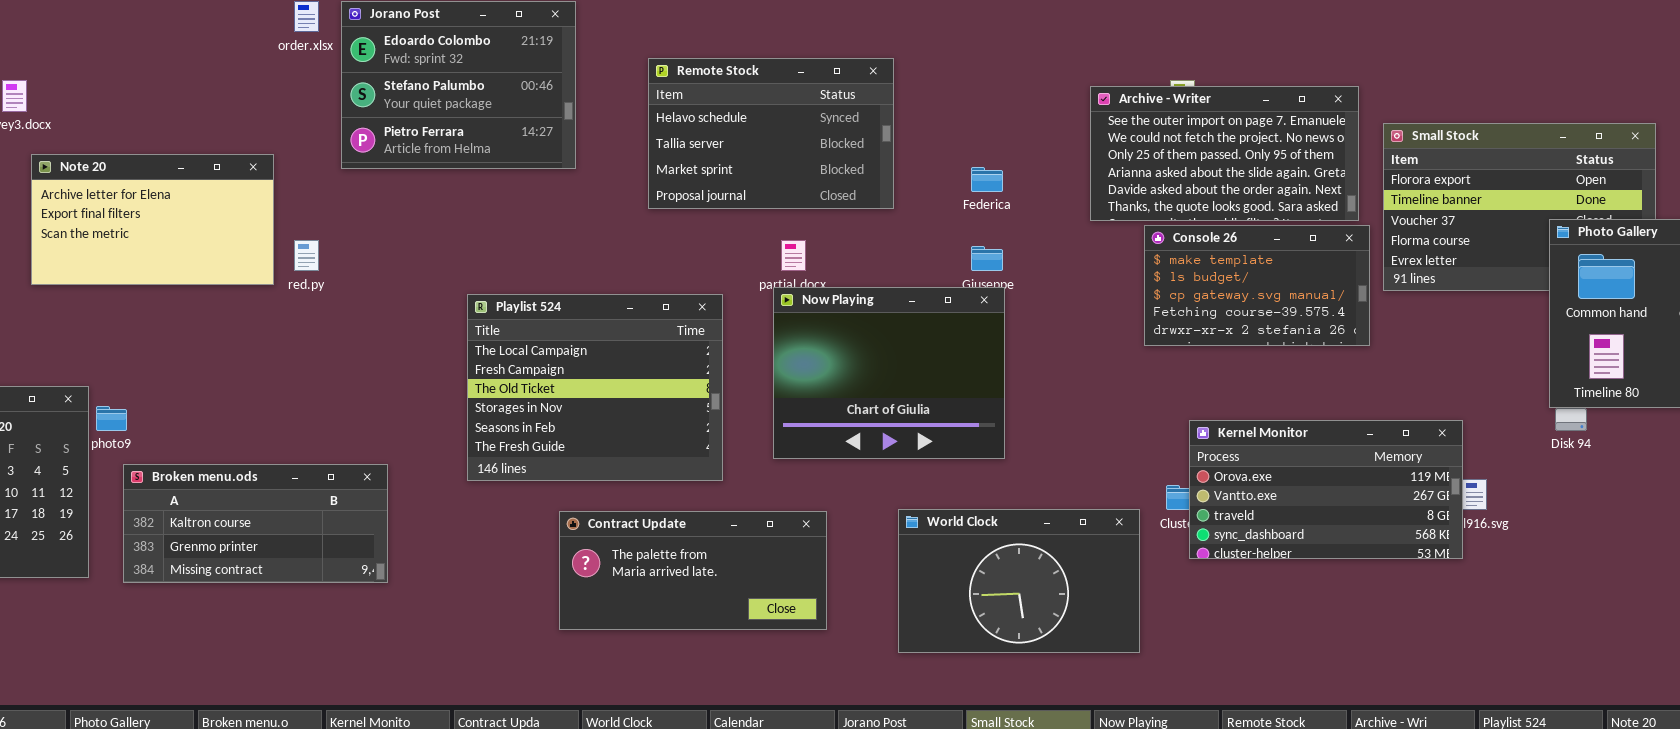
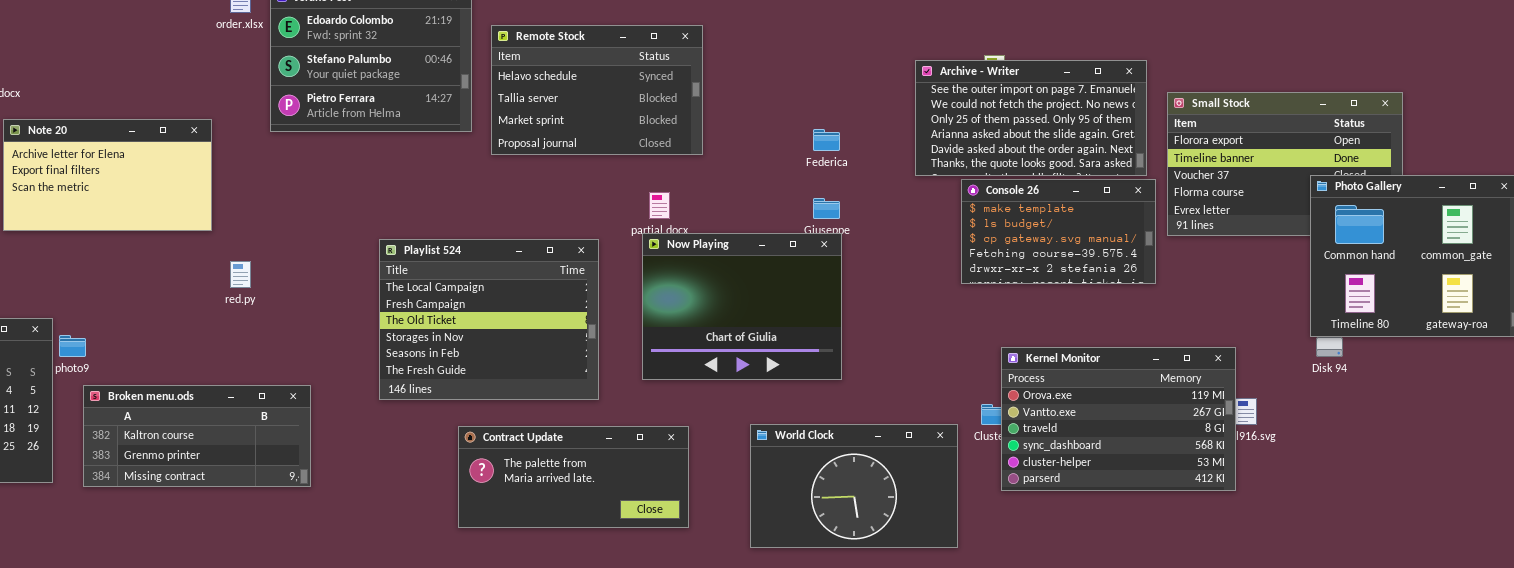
Remote Stock: [648,58,894,209] -> [491,25,703,155], moved
red.py: [294,240,319,271] -> [230,261,251,288], moved
Kernel Monitor: [1189,420,1463,559] -> [1001,347,1236,491], resized

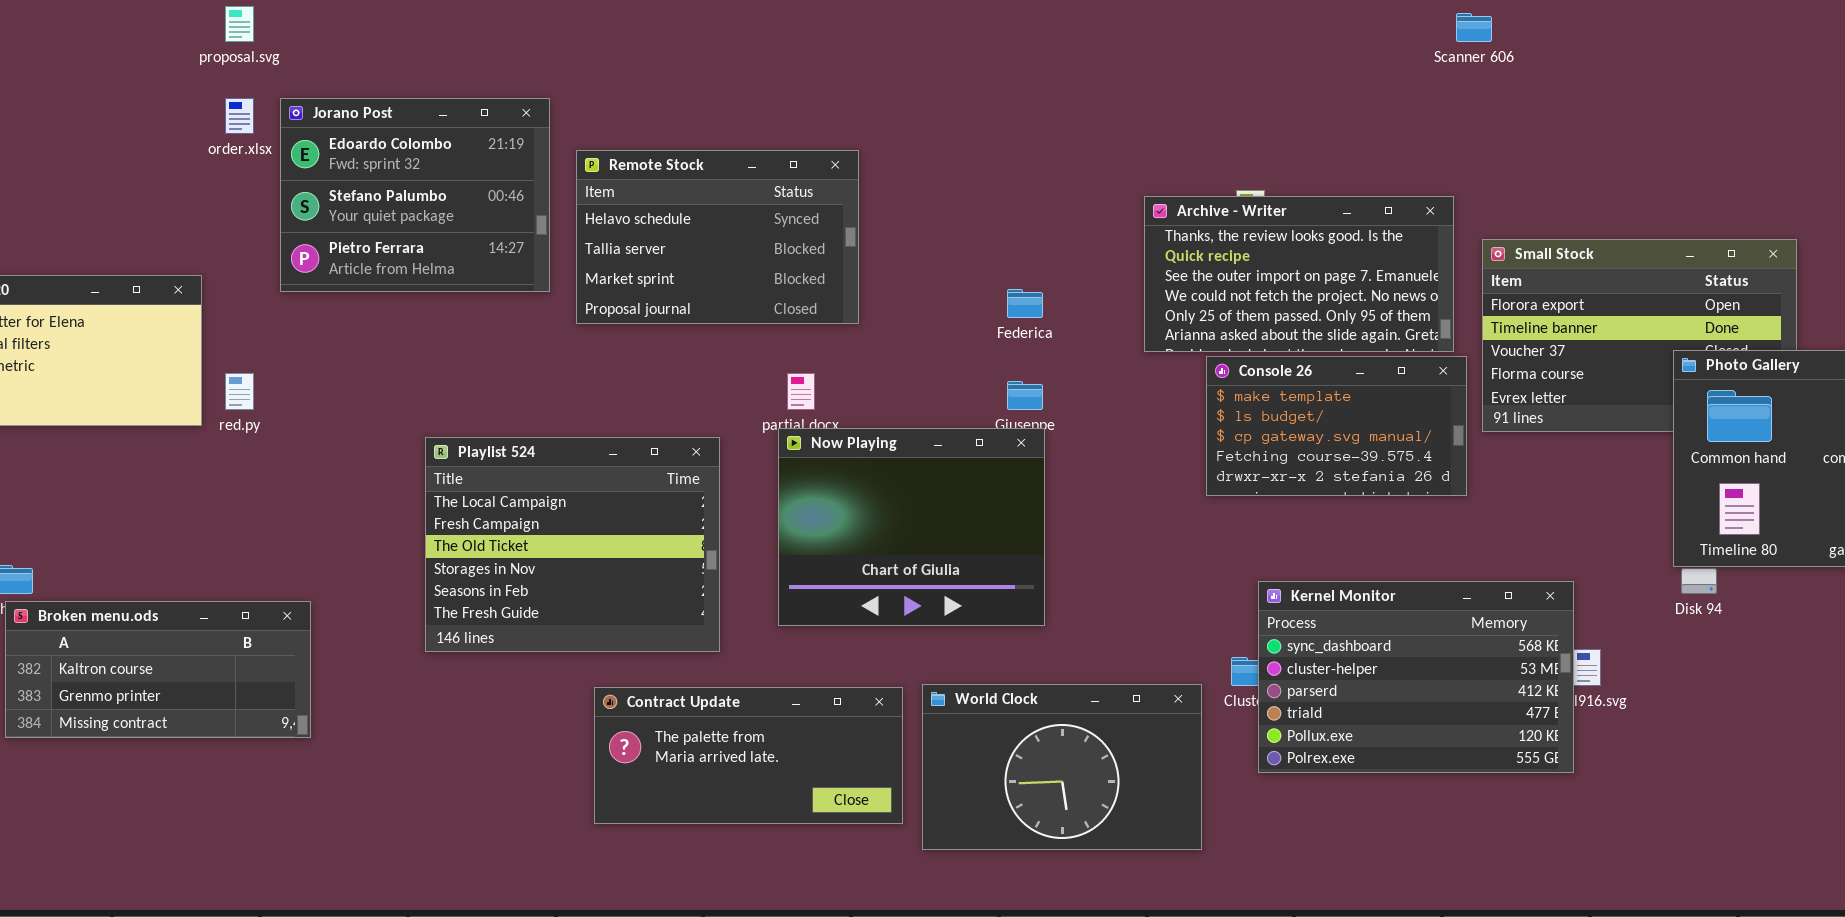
Archive - Writer: [915,60,1147,176] -> [1144,196,1454,352], scrolled up 2 rows
red.py: [230,261,251,288] -> [225,373,254,410], moved
Kernel Monitor: [1001,347,1236,491] -> [1258,581,1574,773], scrolled down 3 rows
Broken menu.ods: [83,385,311,487] -> [5,601,311,738], moved
Contract Update: [458,426,689,528] -> [594,687,903,824], moved

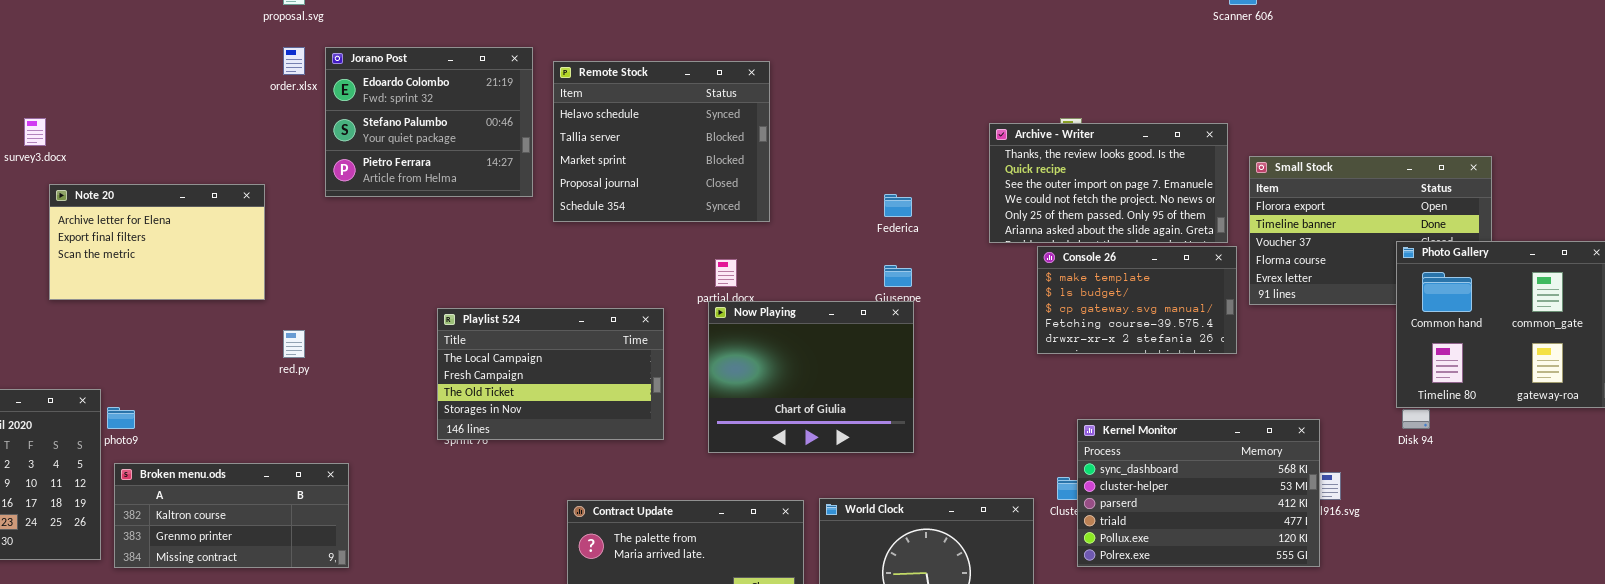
Remote Stock: [576,150,859,324] -> [553,61,770,222], resized
red.py: [225,373,254,410] -> [283,330,305,358], moved
Playlist 524: [425,437,720,652] -> [437,308,664,440], resized
Broken menu.ods: [5,601,311,738] -> [114,463,349,568], moved

